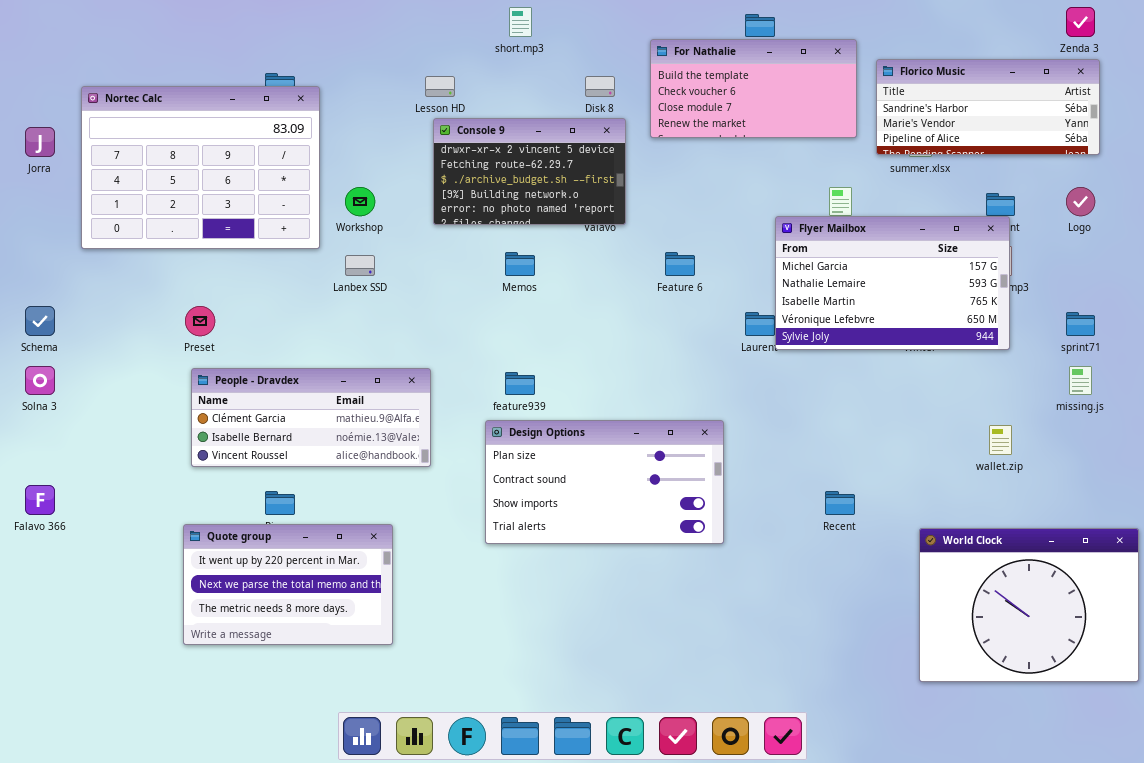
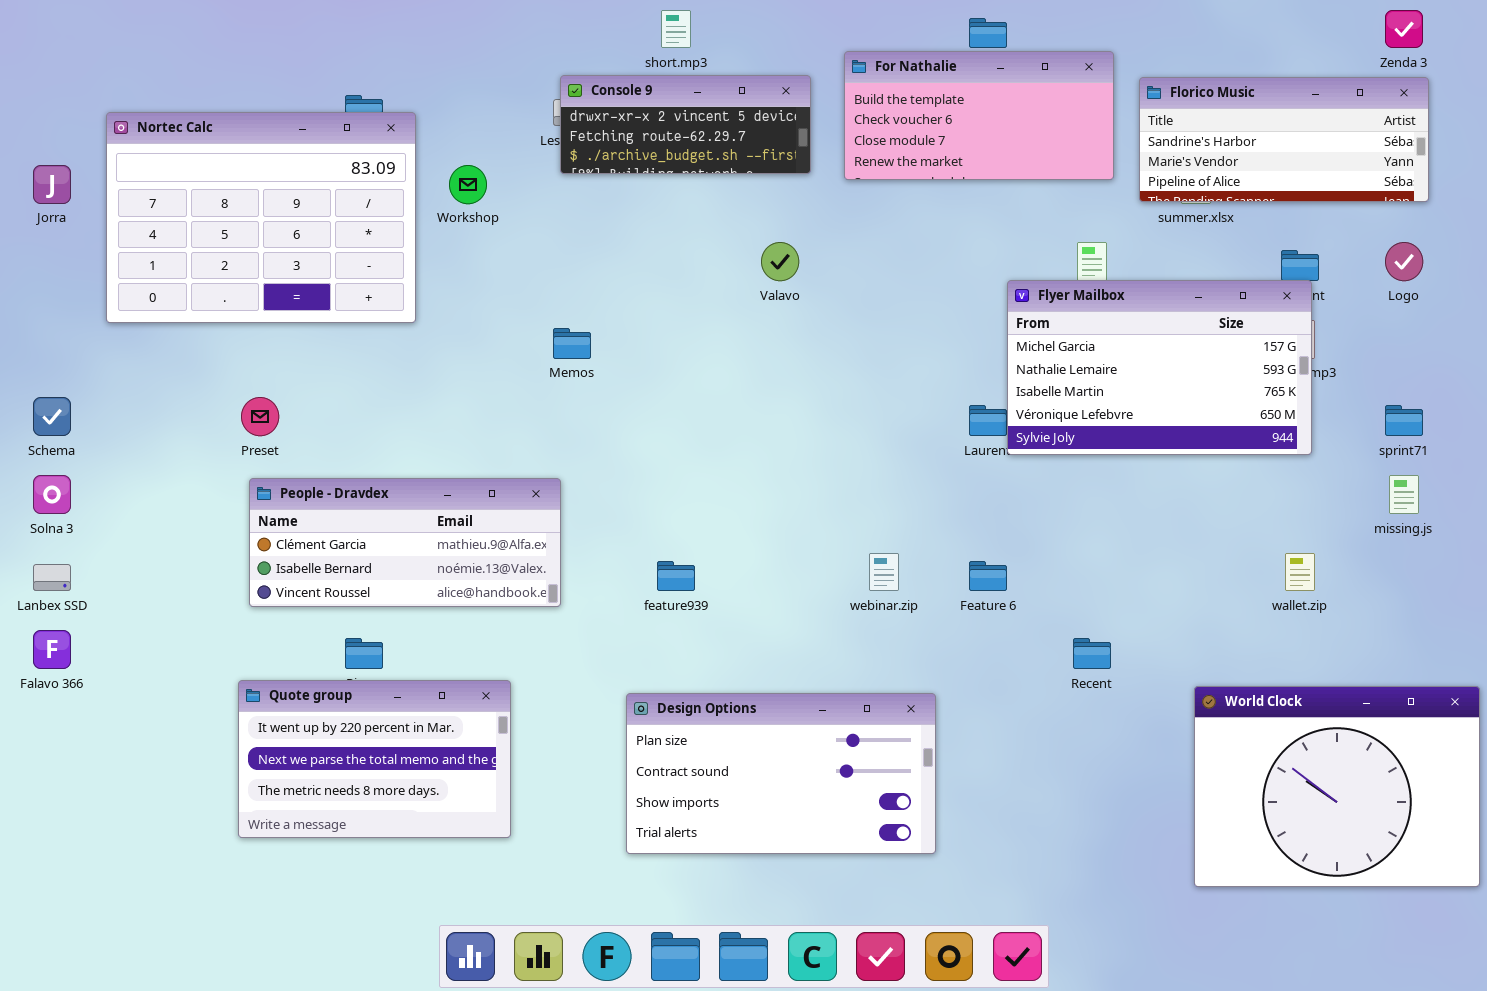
Console 9: [433,118,626,225] -> [560,75,811,174], moved, resized
Workshop: [345,187,375,216] -> [449,165,487,204], moved
Memos: [505,252,535,276] -> [553,328,591,359], moved
Feature 6: [665,252,695,276] -> [969,561,1007,591], moved
Lanbex SSD: [345,255,375,276] -> [33,564,71,591], moved
feature939: [505,372,535,395] -> [657,561,695,591], moved
Design Options: [485,420,724,544] -> [626,693,936,854], moved

